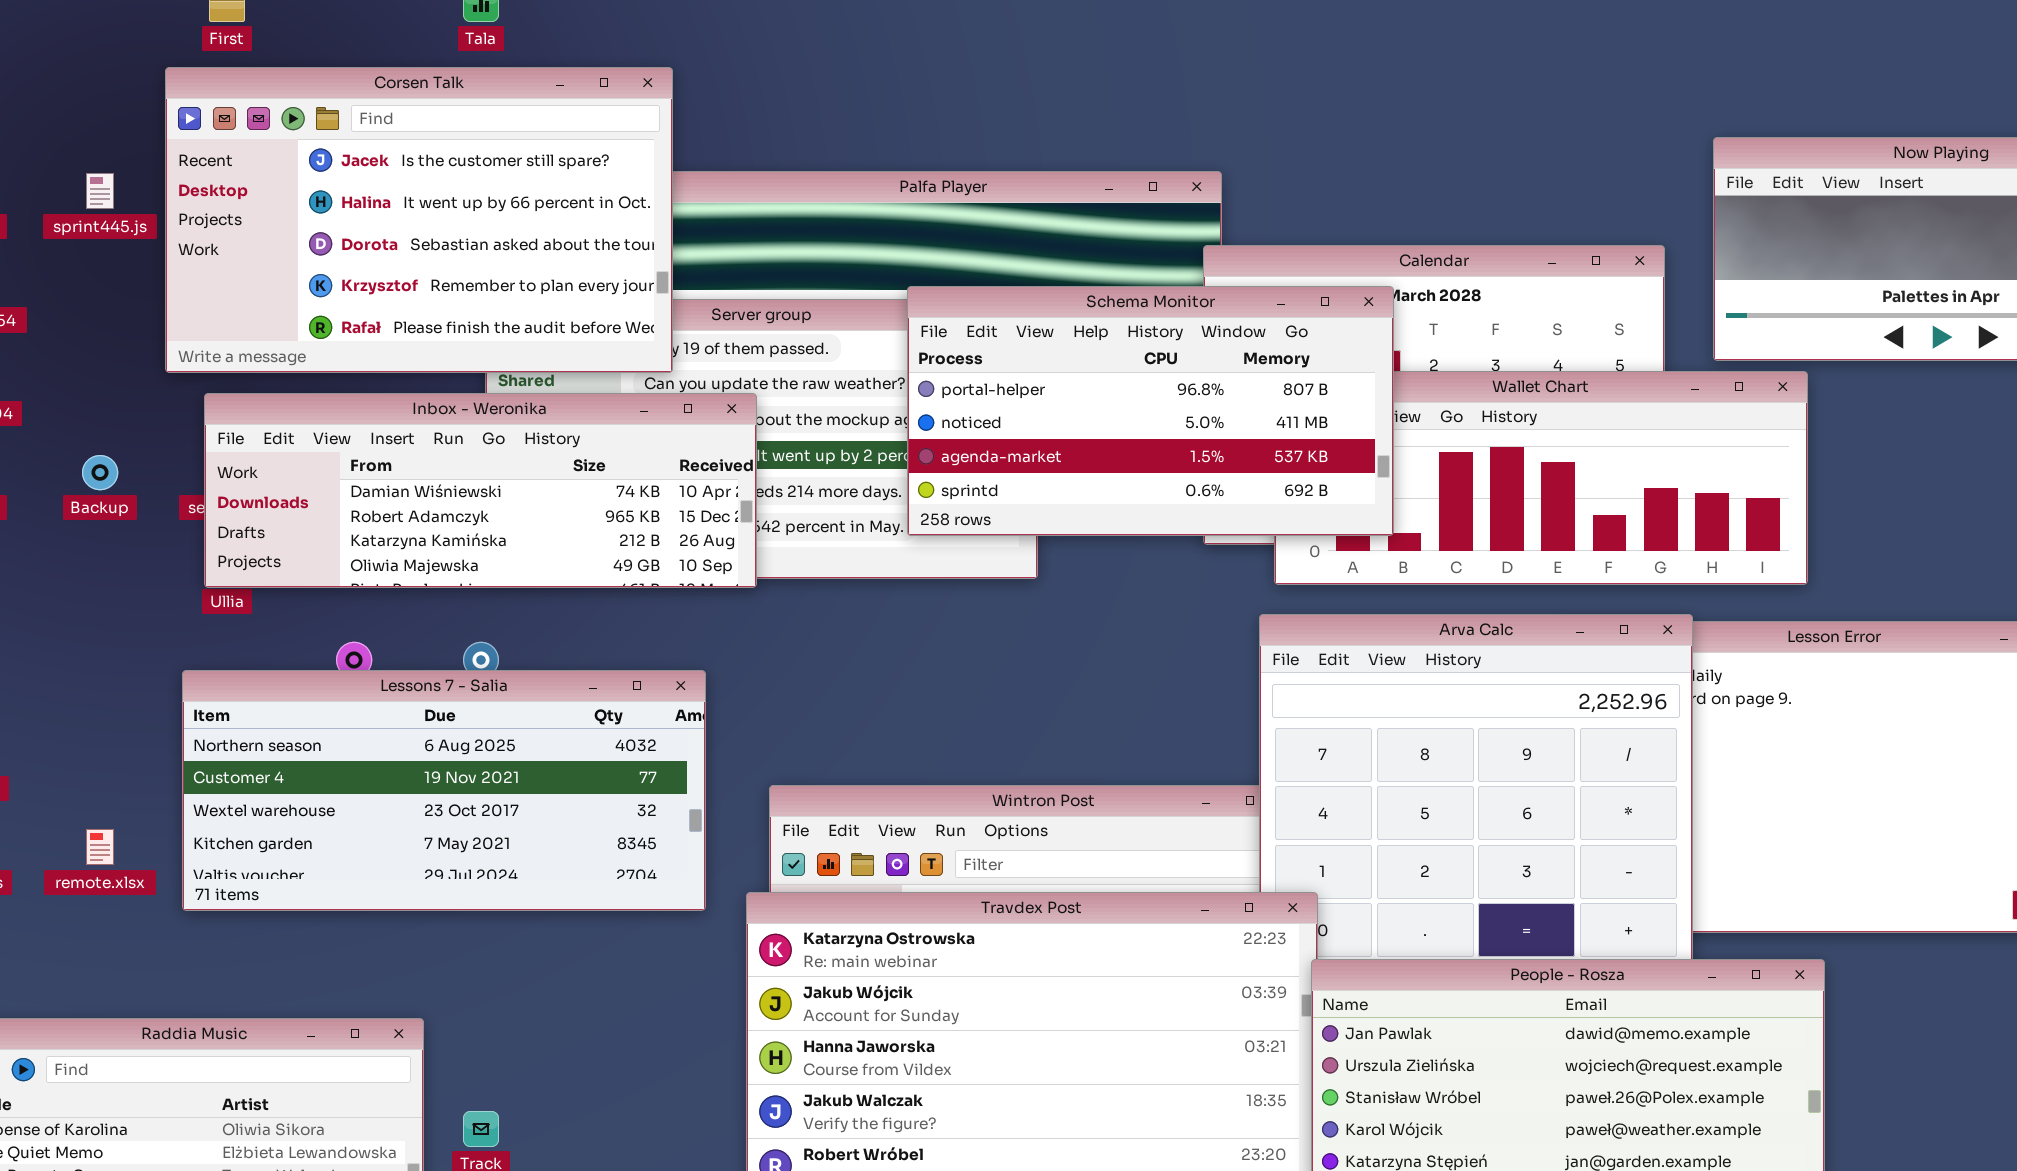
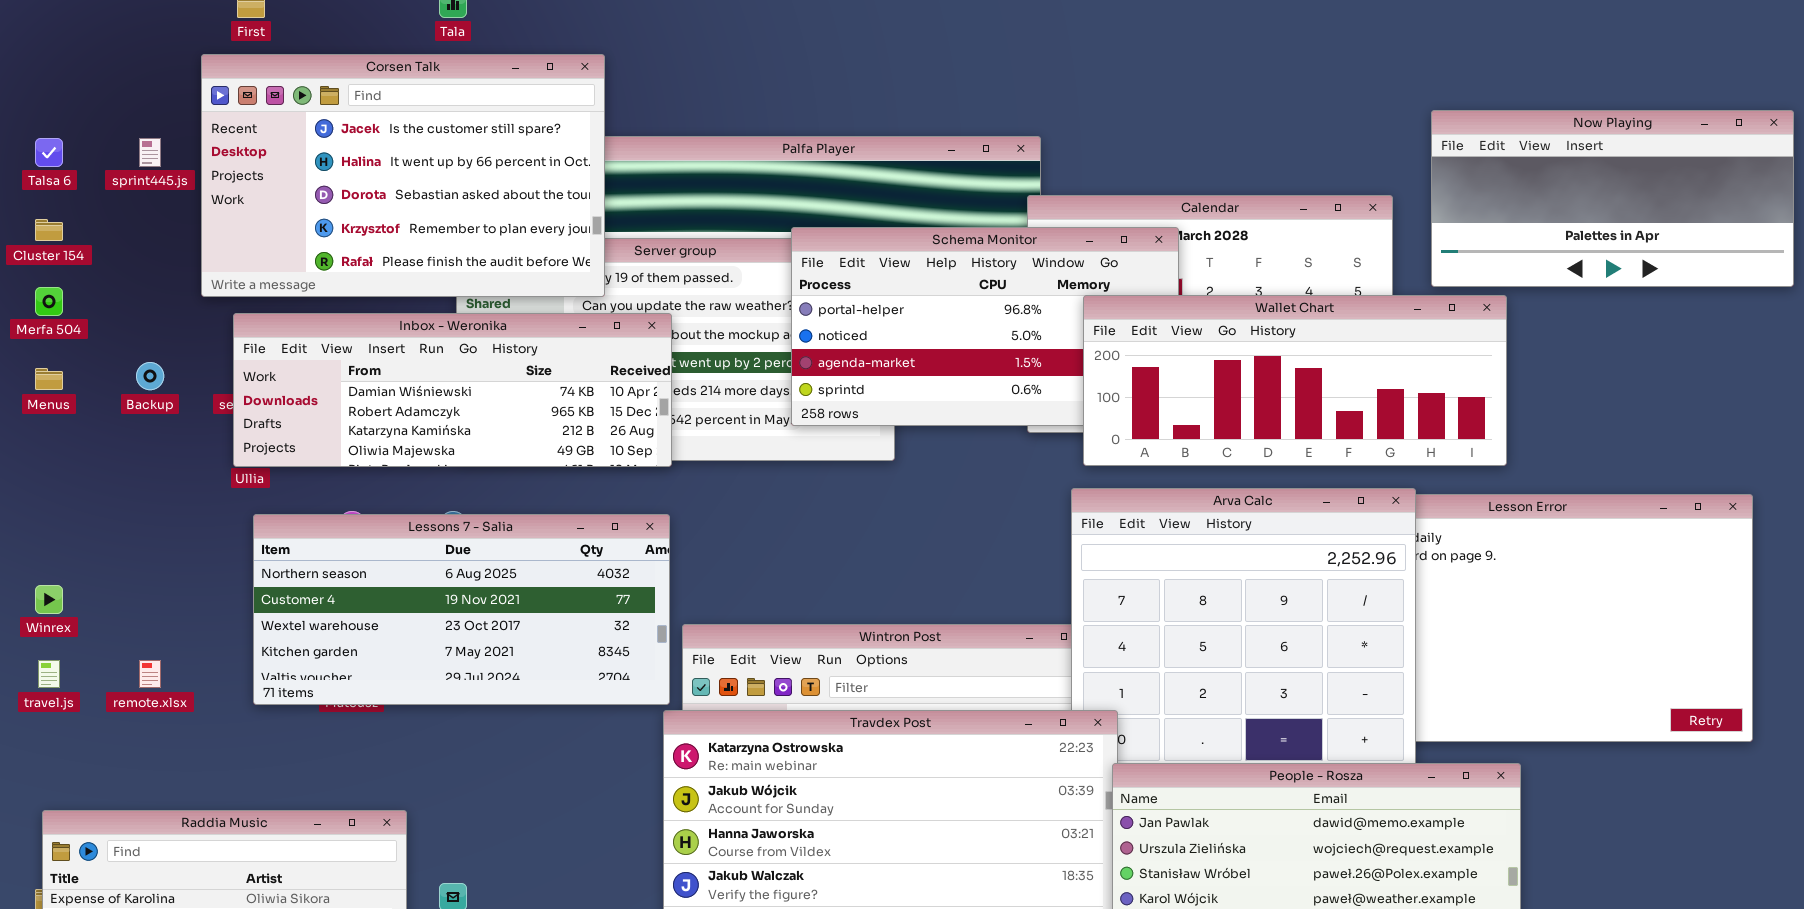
Wallet Chart: [1274,371,1808,585] -> [1083,295,1507,466], raised
Lessons 7 - Salia: [182,670,706,911] -> [253,514,670,705], moved

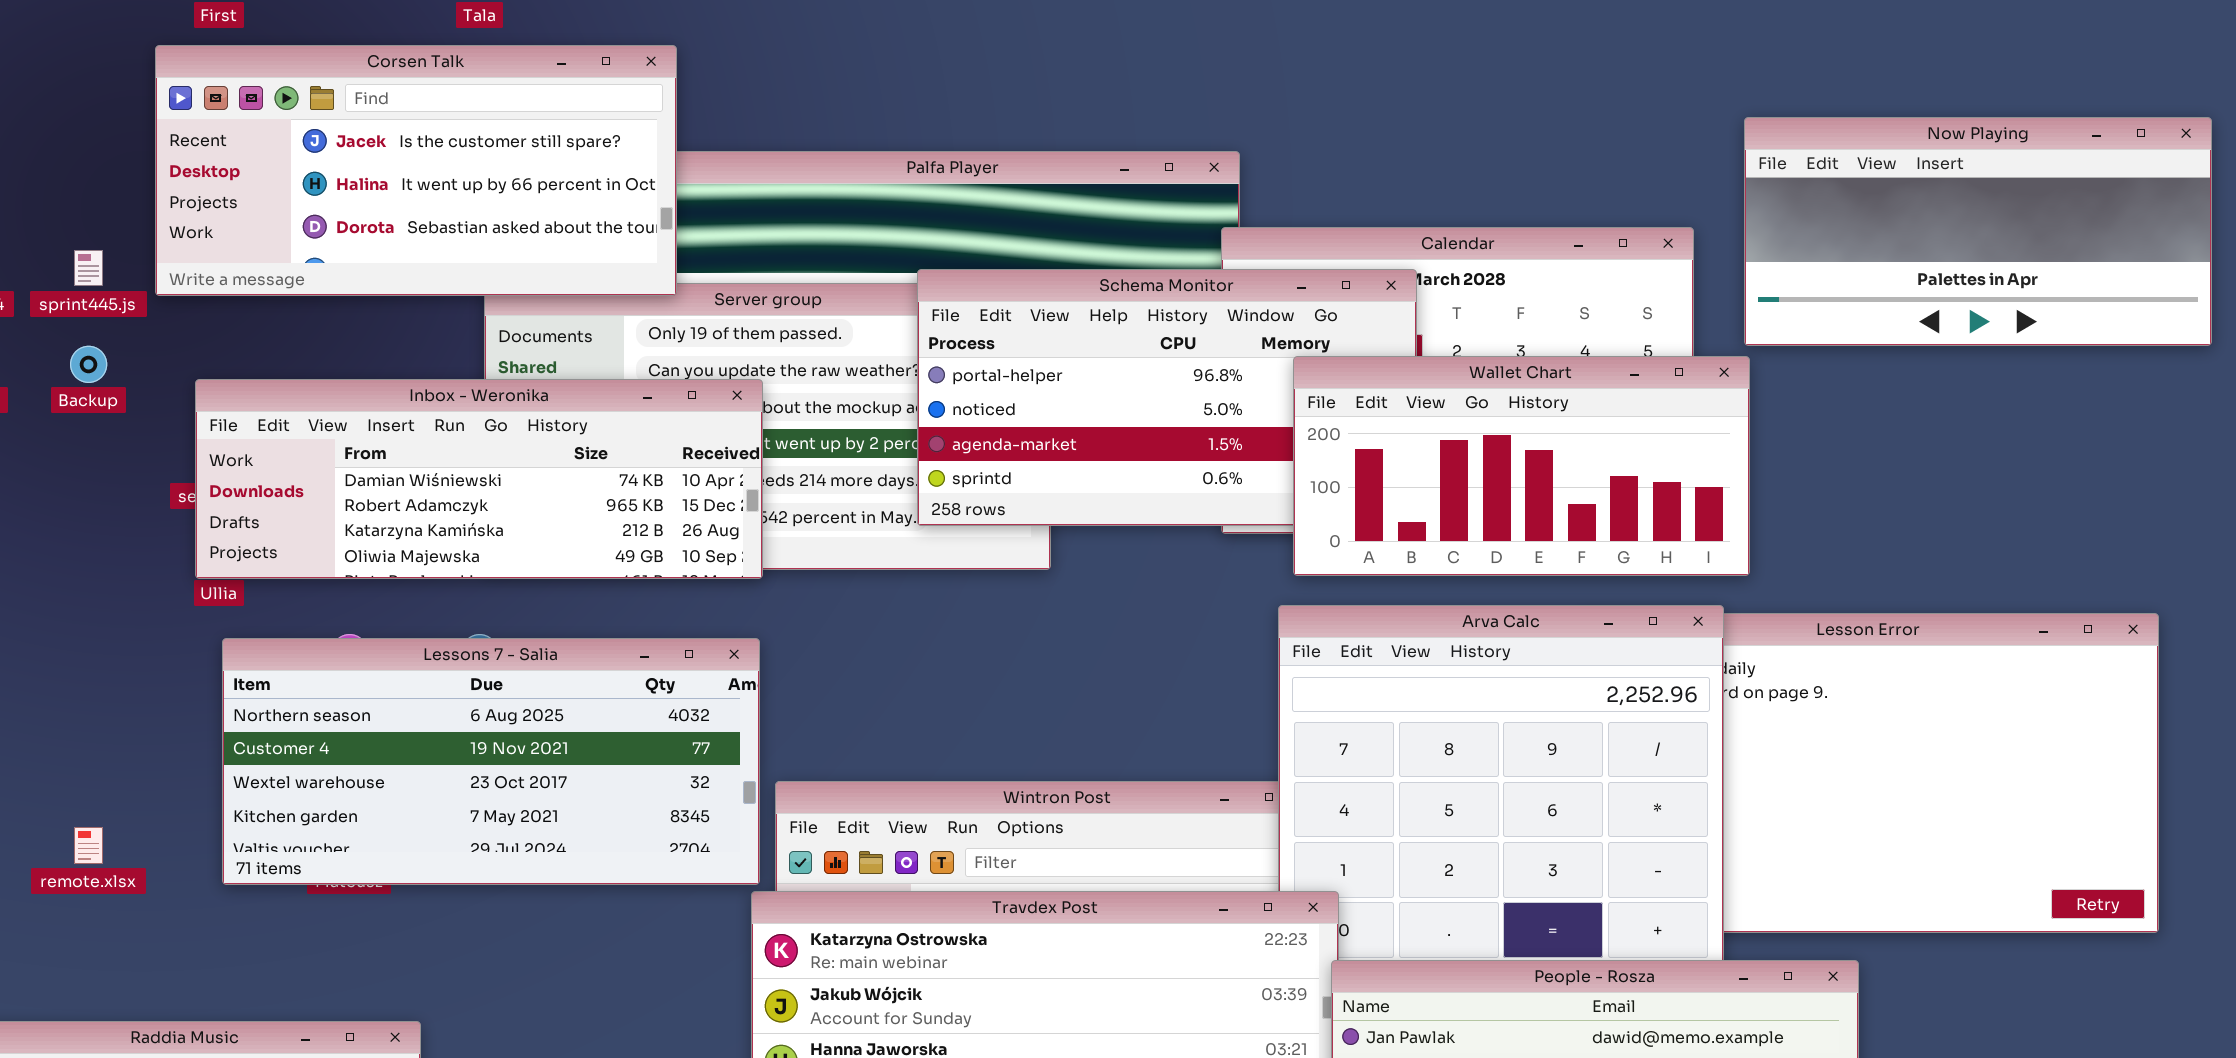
Corsen Talk: [201,54,605,297] -> [155,45,677,296], resized
sprint445.js: [139,138,161,167] -> [74,250,103,286], moved
Wallet Chart: [1083,295,1507,466] -> [1293,356,1750,576], resized
Backup: [136,362,164,390] -> [70,346,107,383], moved

